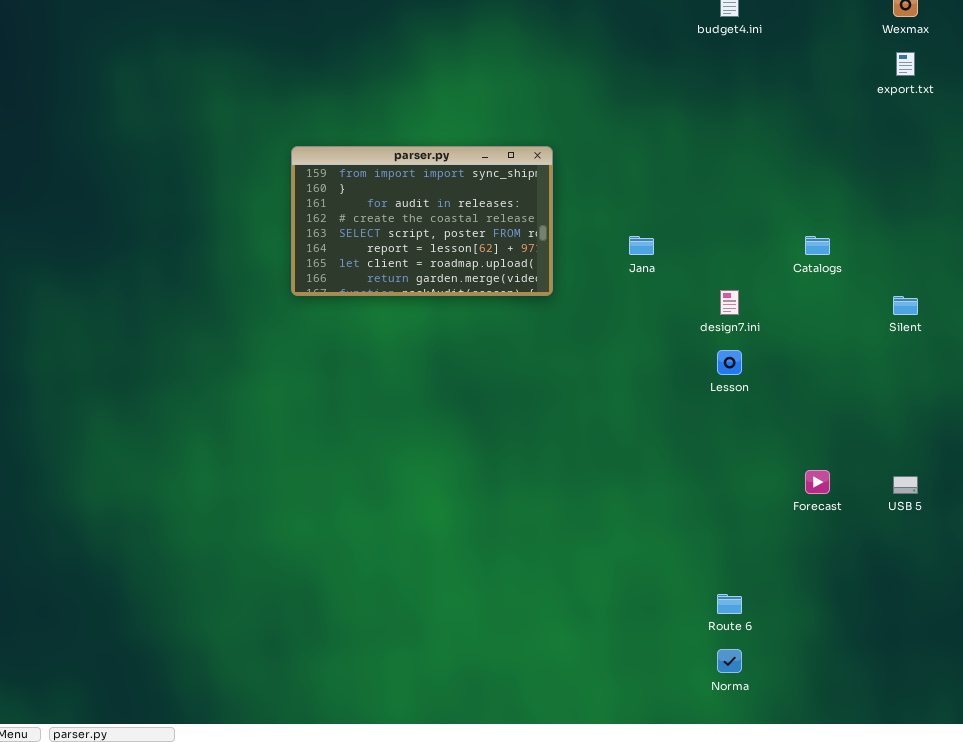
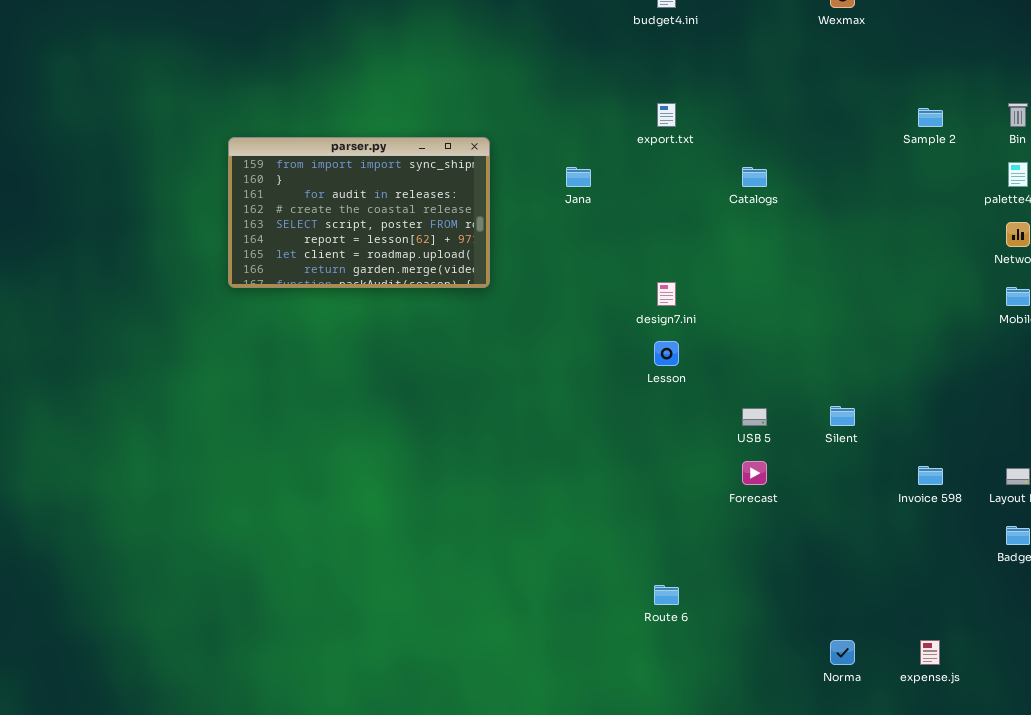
export.txt: [896,52,915,76] -> [657,103,676,127], moved
Jana: [629,236,654,255] -> [566,167,591,187], moved
Catalogs: [805,236,830,255] -> [742,167,767,187], moved
Silent: [893,296,918,315] -> [830,406,855,426], moved
USB 5: [893,476,918,494] -> [742,408,767,426], moved
Norma: [717,649,742,673] -> [830,640,855,665], moved

